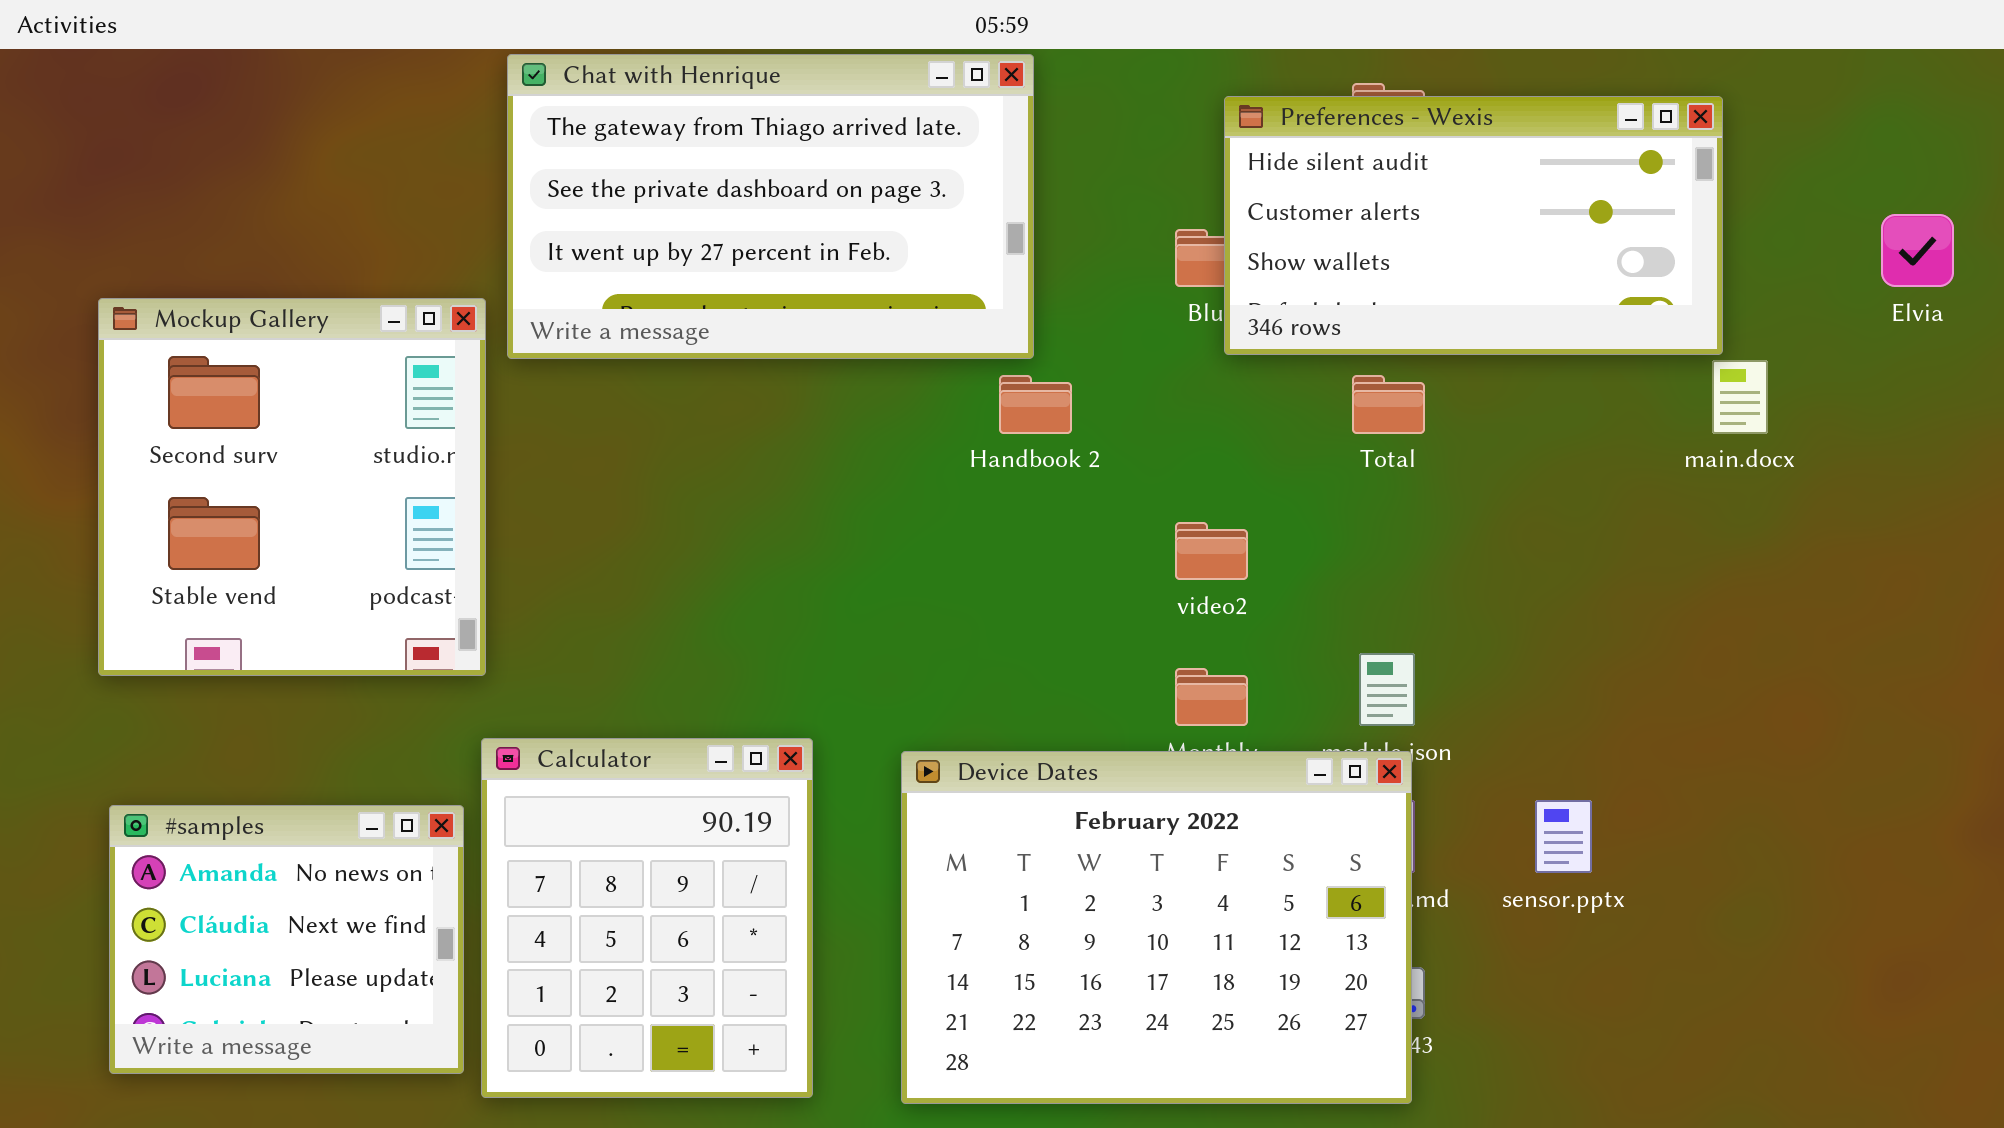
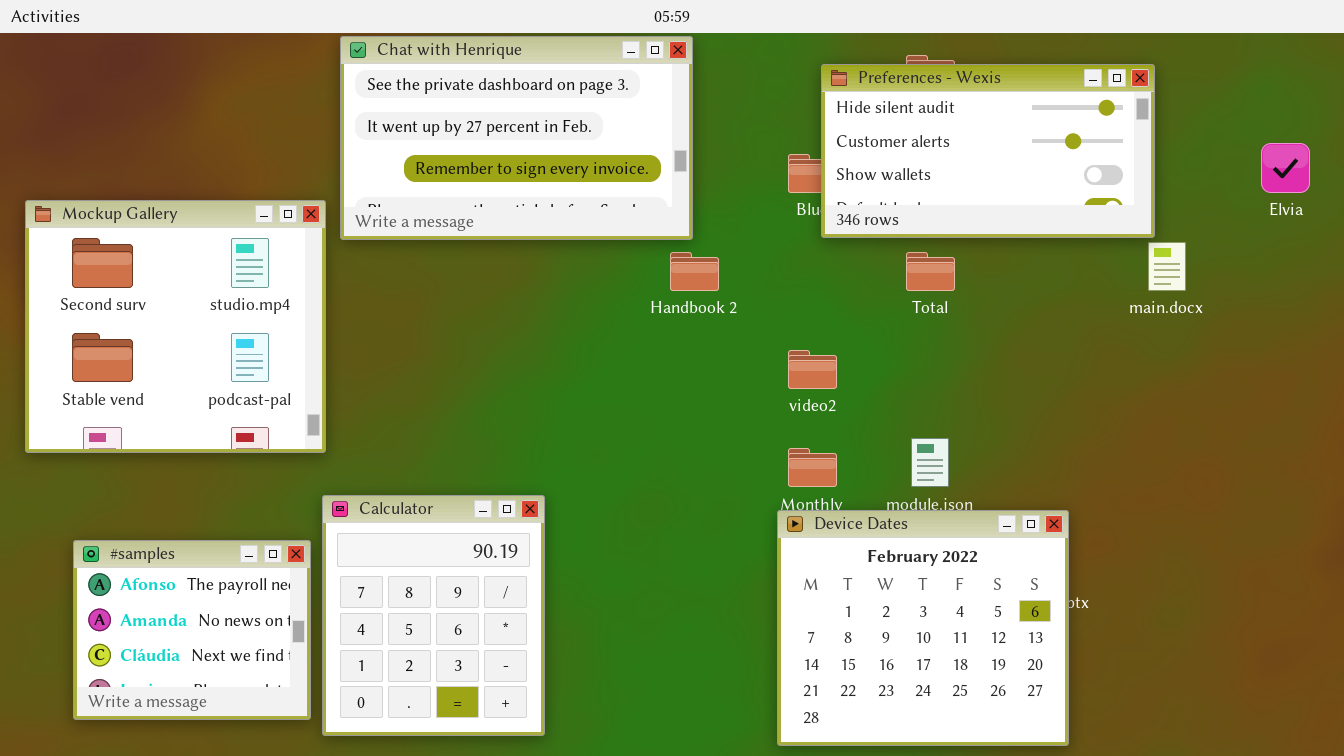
Chat with Henrique: [507,54,1034,359] -> [340,36,693,240], scrolled down 1 row
Mockup Gallery: [98,298,486,676] -> [25,200,326,453], resized
Device Dates: [901,751,1412,1104] -> [777,510,1069,746], moved, resized
#samples: [109,805,464,1074] -> [73,540,311,720], scrolled up 1 row

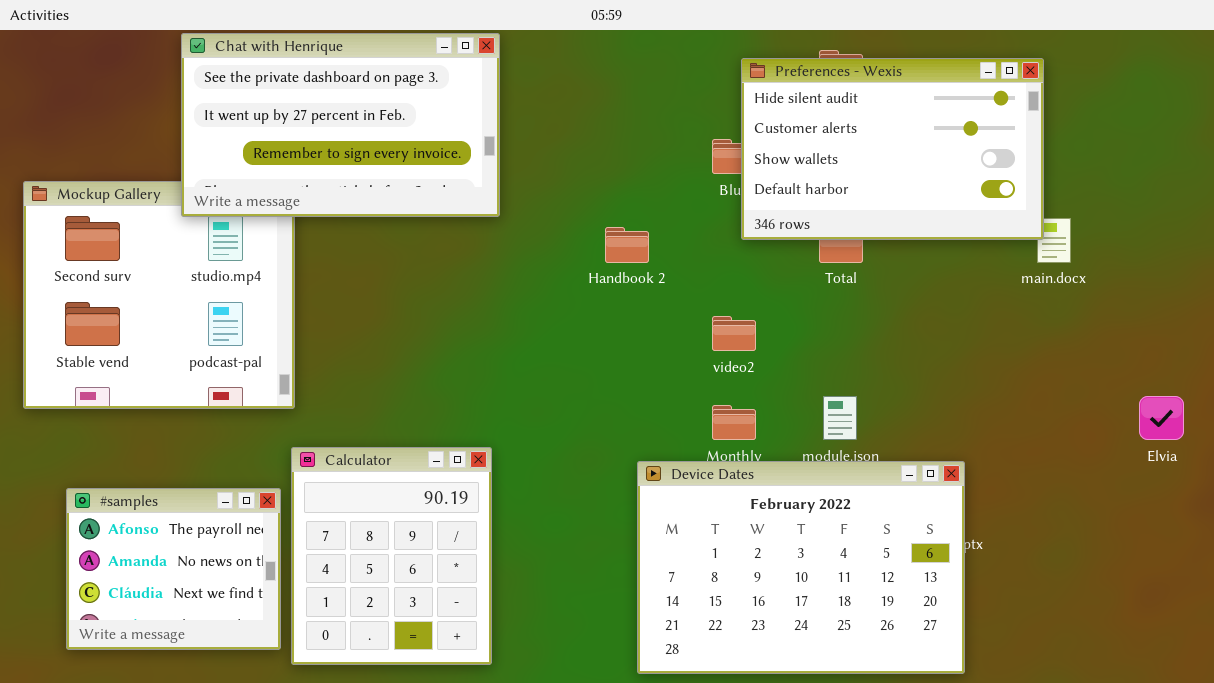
Chat with Henrique: [340,36,693,240] -> [181,33,500,217], moved
Preferences - Wexis: [821,64,1155,238] -> [741,58,1044,240], resized
Elvia: [1261,143,1310,193] -> [1139,396,1184,440], moved
Device Dates: [777,510,1069,746] -> [637,461,965,674], resized

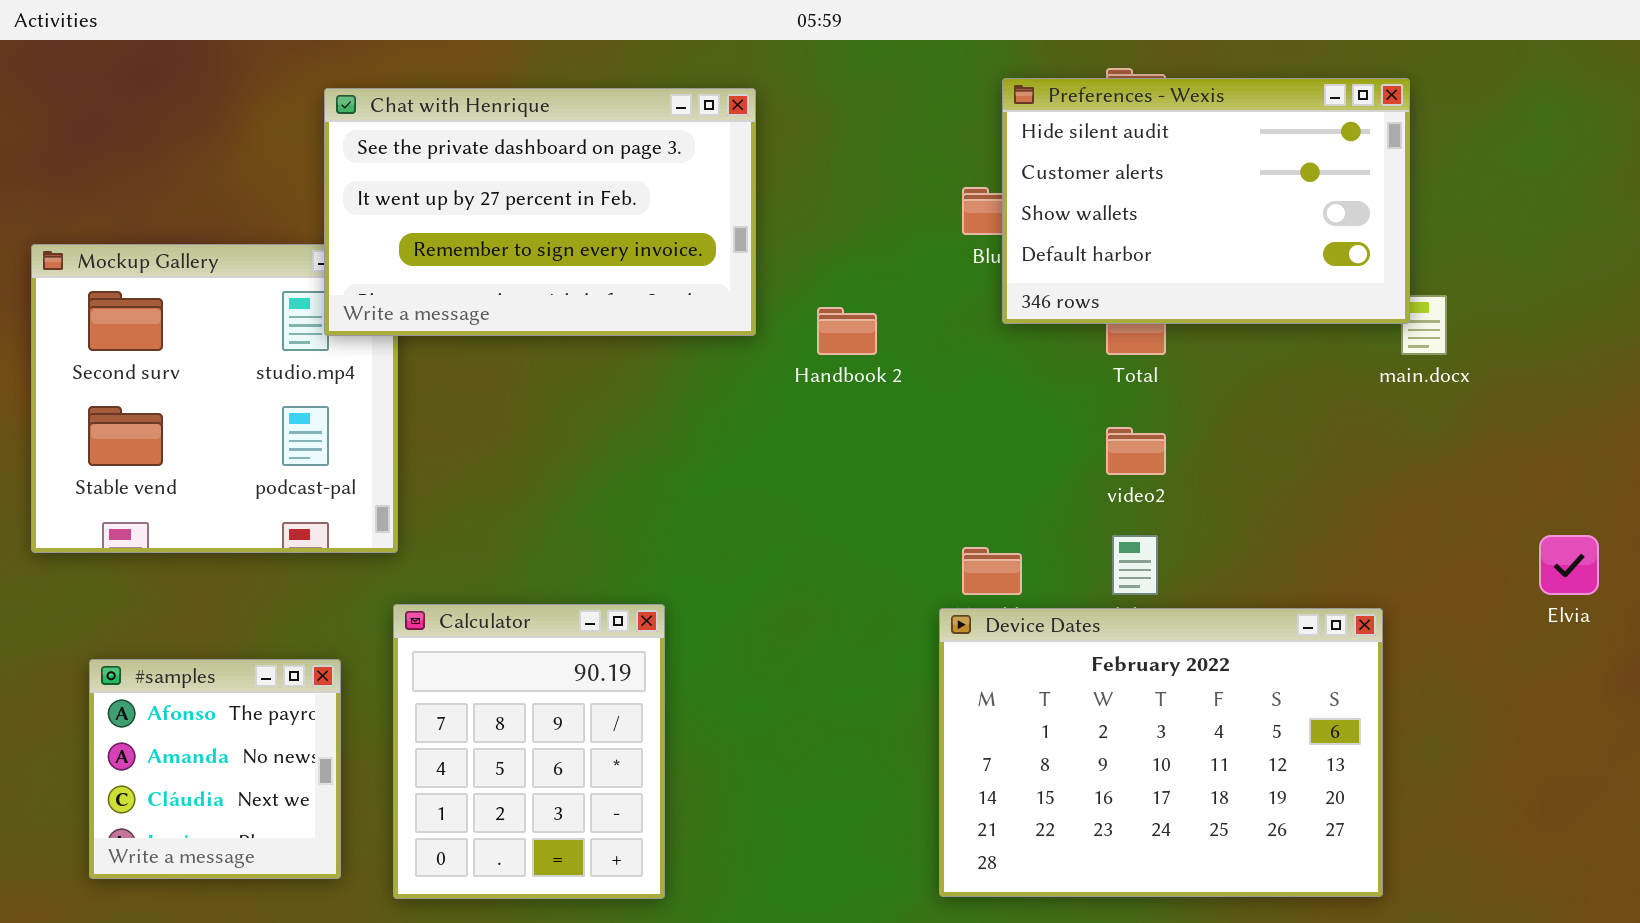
Chat with Henrique: [181,33,500,217] -> [324,88,756,336], moved
video2: [712,316,756,351] -> [1106,427,1166,475], moved
Device Dates: [637,461,965,674] -> [939,608,1383,897], moved
#samples: [66,488,281,650] -> [89,659,341,879], resized

